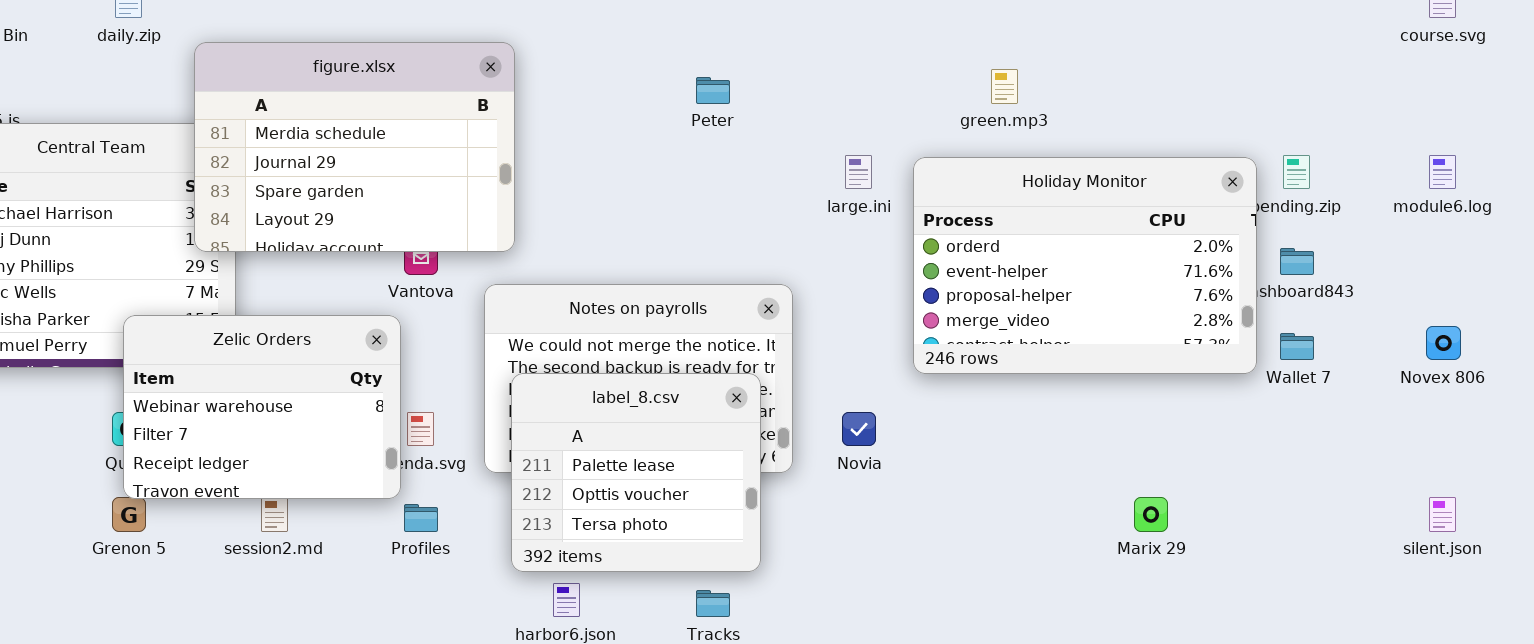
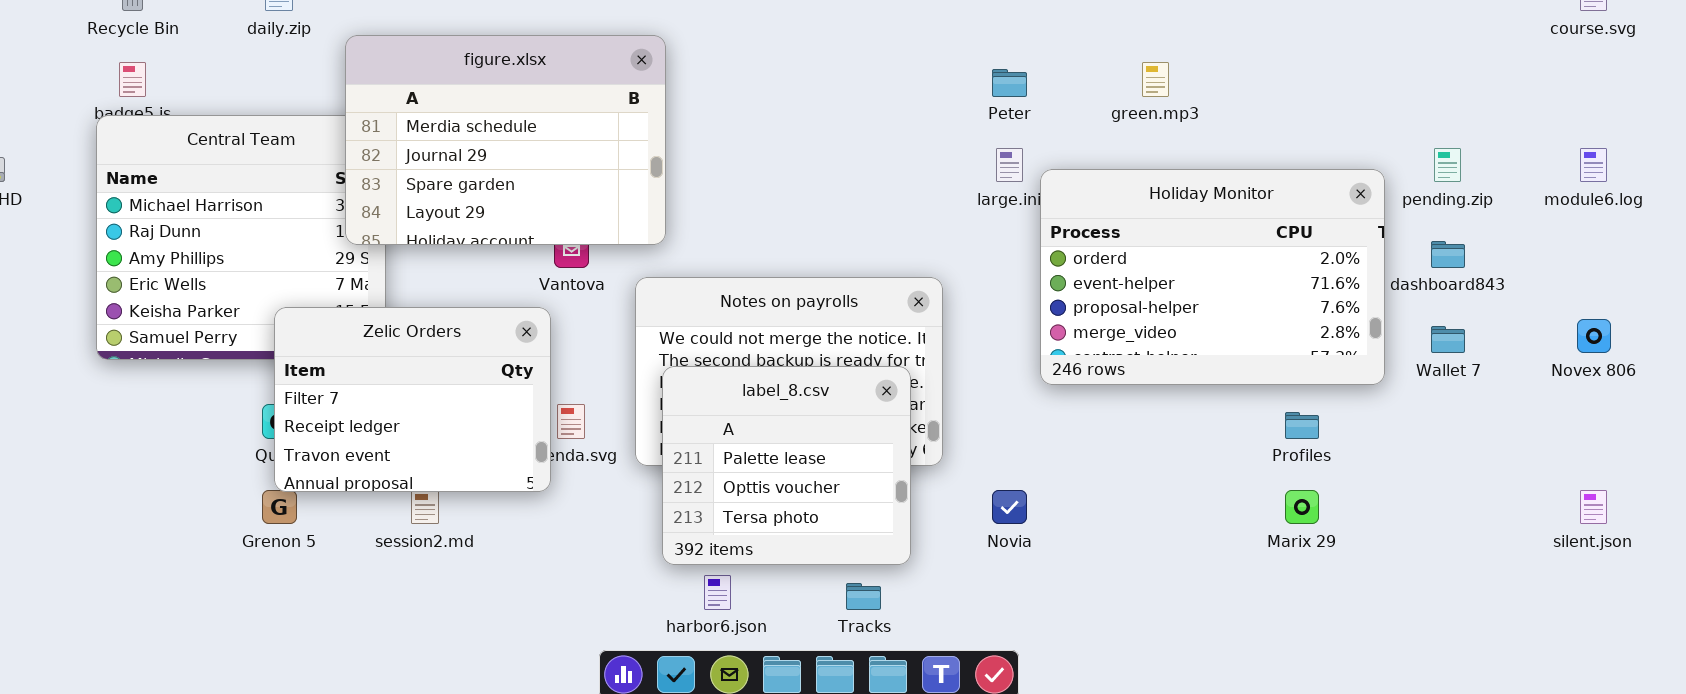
Peter: [696,77,730,104] -> [992,69,1027,97], moved
Holiday Monitor: [913,157,1257,374] -> [1040,169,1385,385], moved
Zelic Orders: [123,315,401,499] -> [274,307,551,492], scrolled down 1 row
Novia: [842,412,876,446] -> [992,490,1027,524], moved
Profiles: [404,504,438,532] -> [1285,412,1319,439], moved

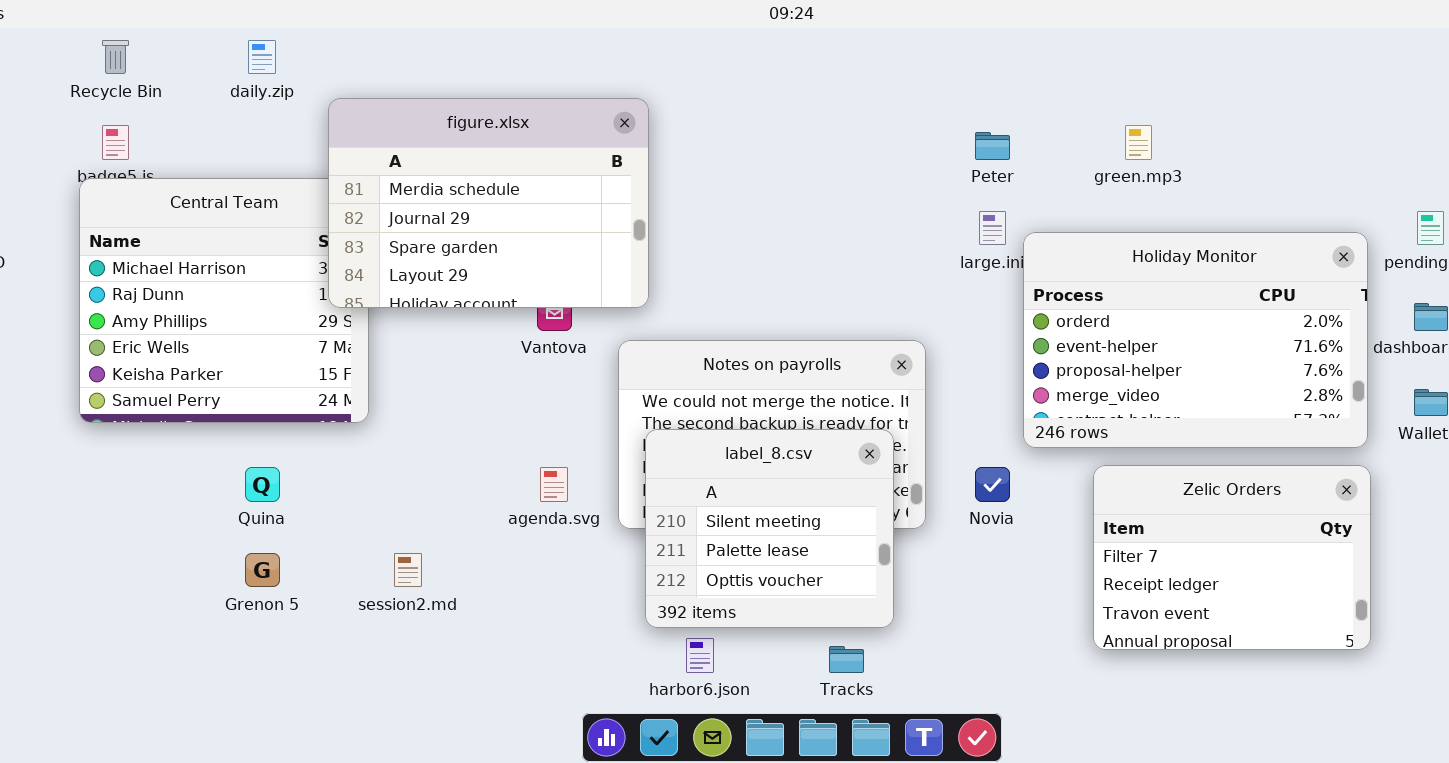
Zelic Orders: [274,307,551,492] -> [1093,465,1371,650], moved
label_8.csv: [662,366,911,565] -> [645,429,894,628], scrolled up 1 row
Novia: [992,490,1027,524] -> [975,467,1010,502], moved

